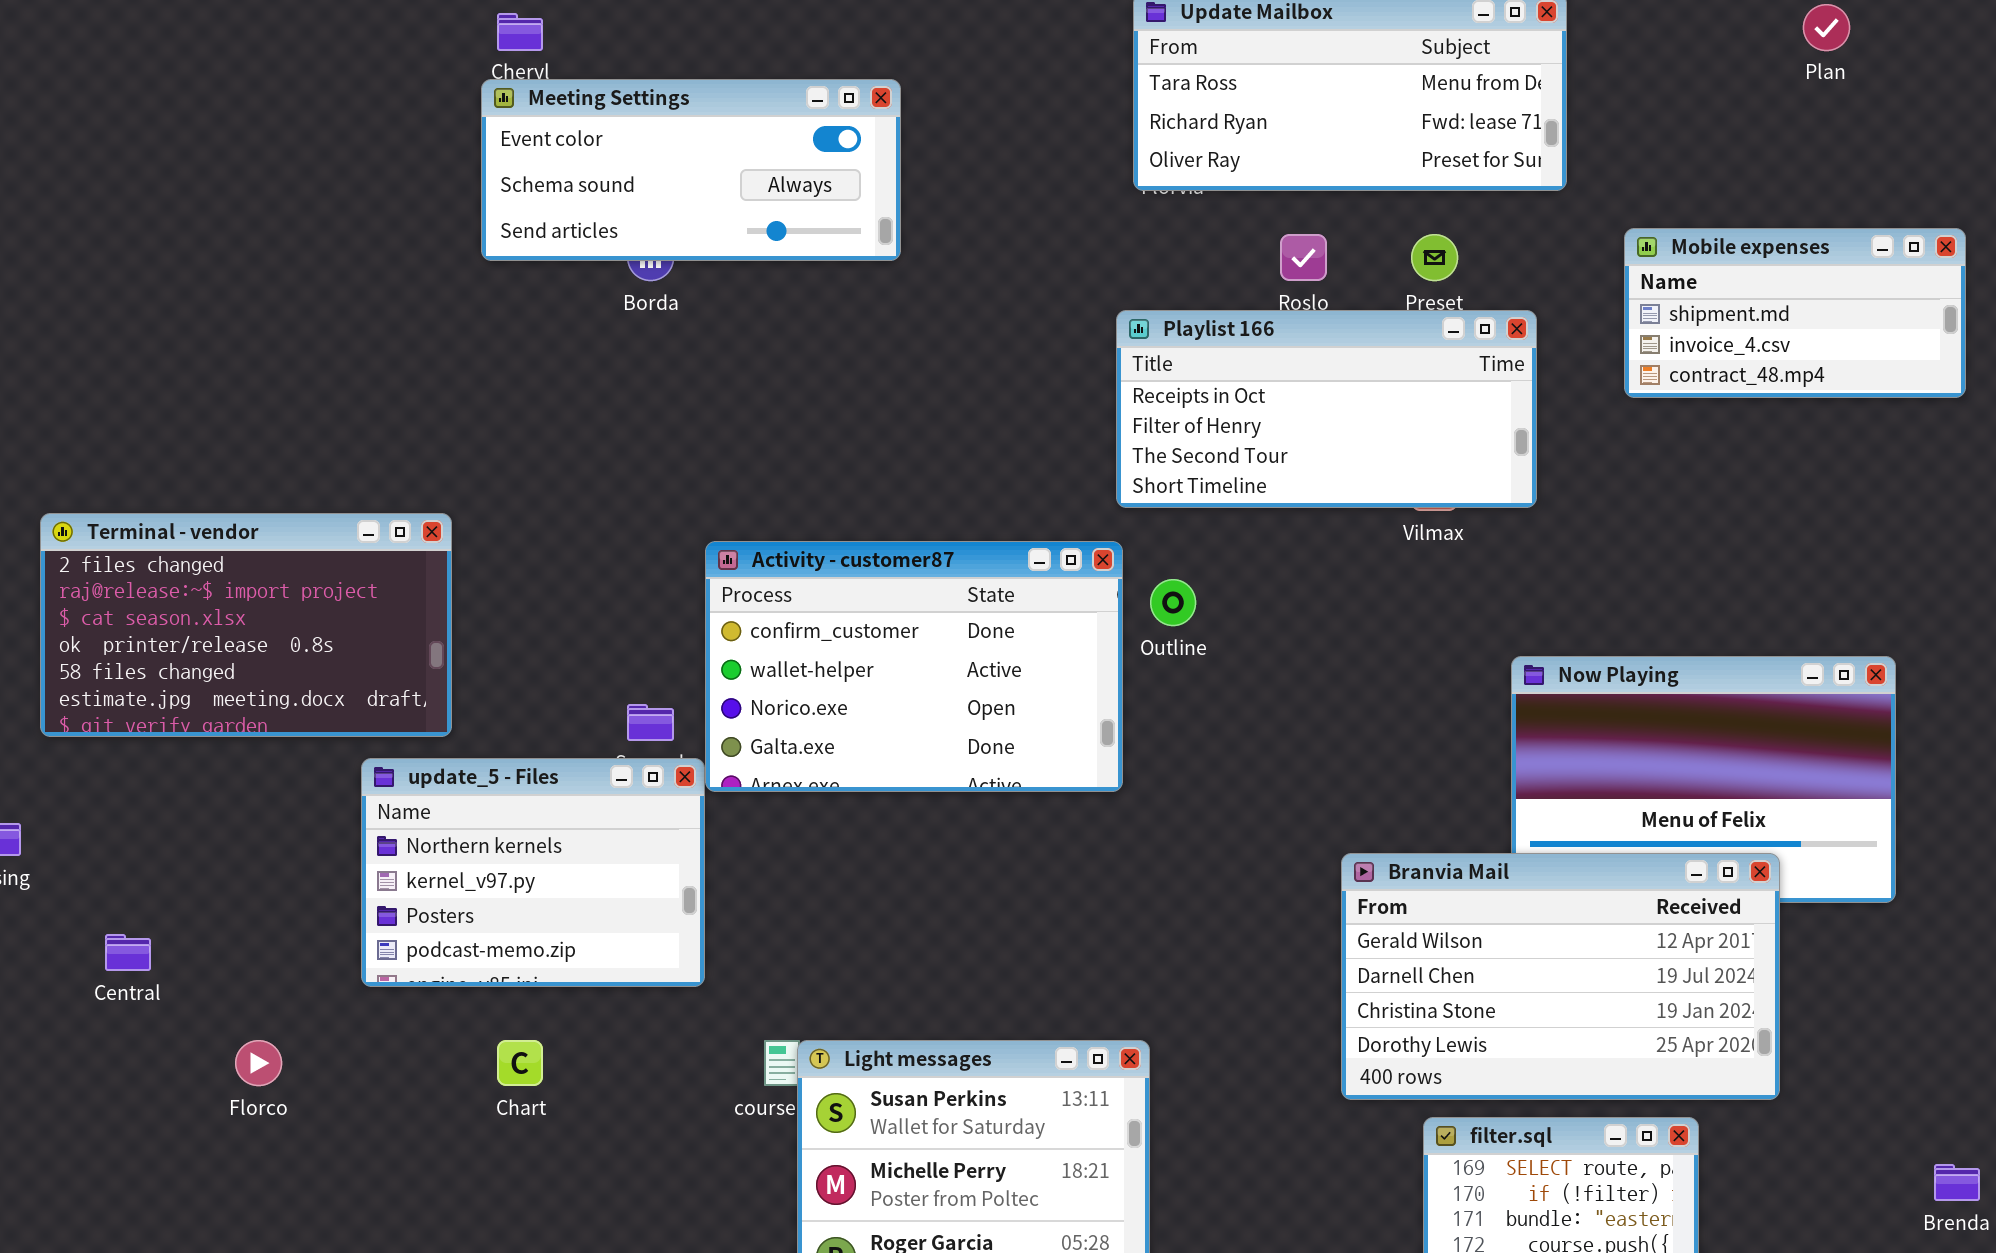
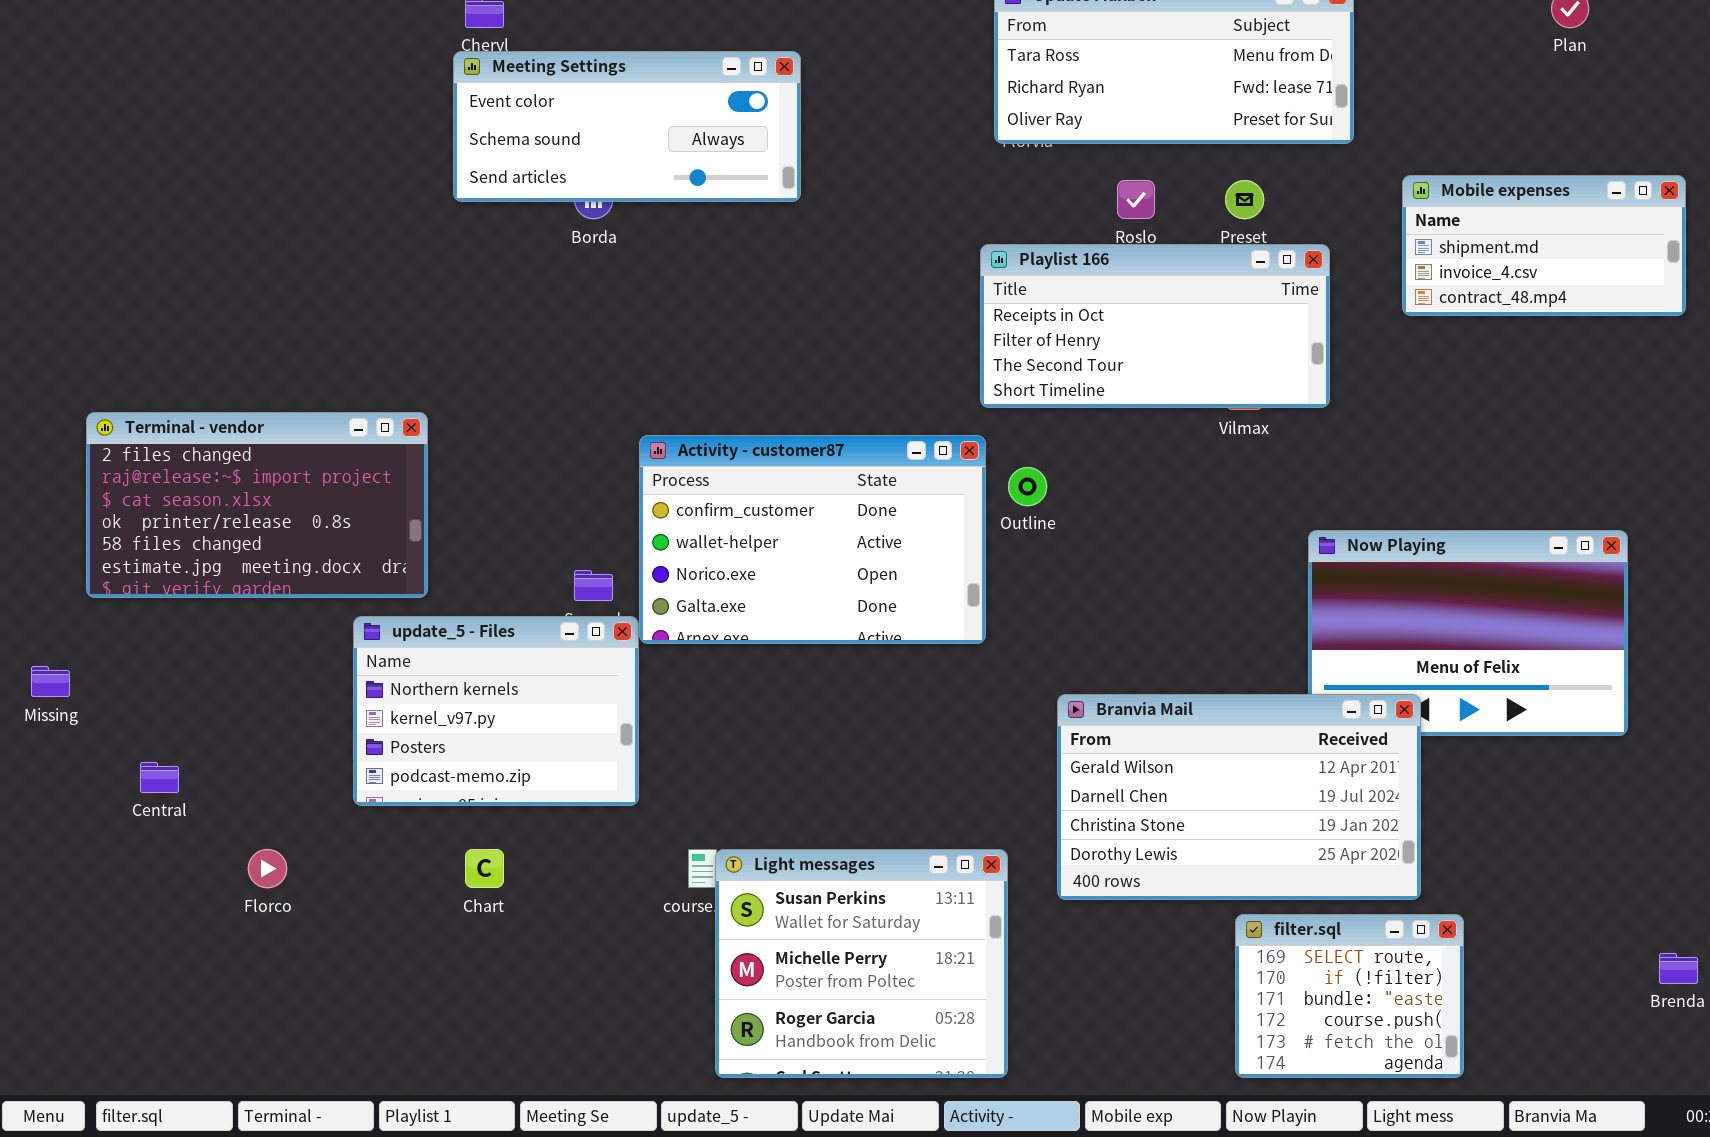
Branvia Mail: [1341,853,1780,1100] -> [1057,694,1421,900], moved

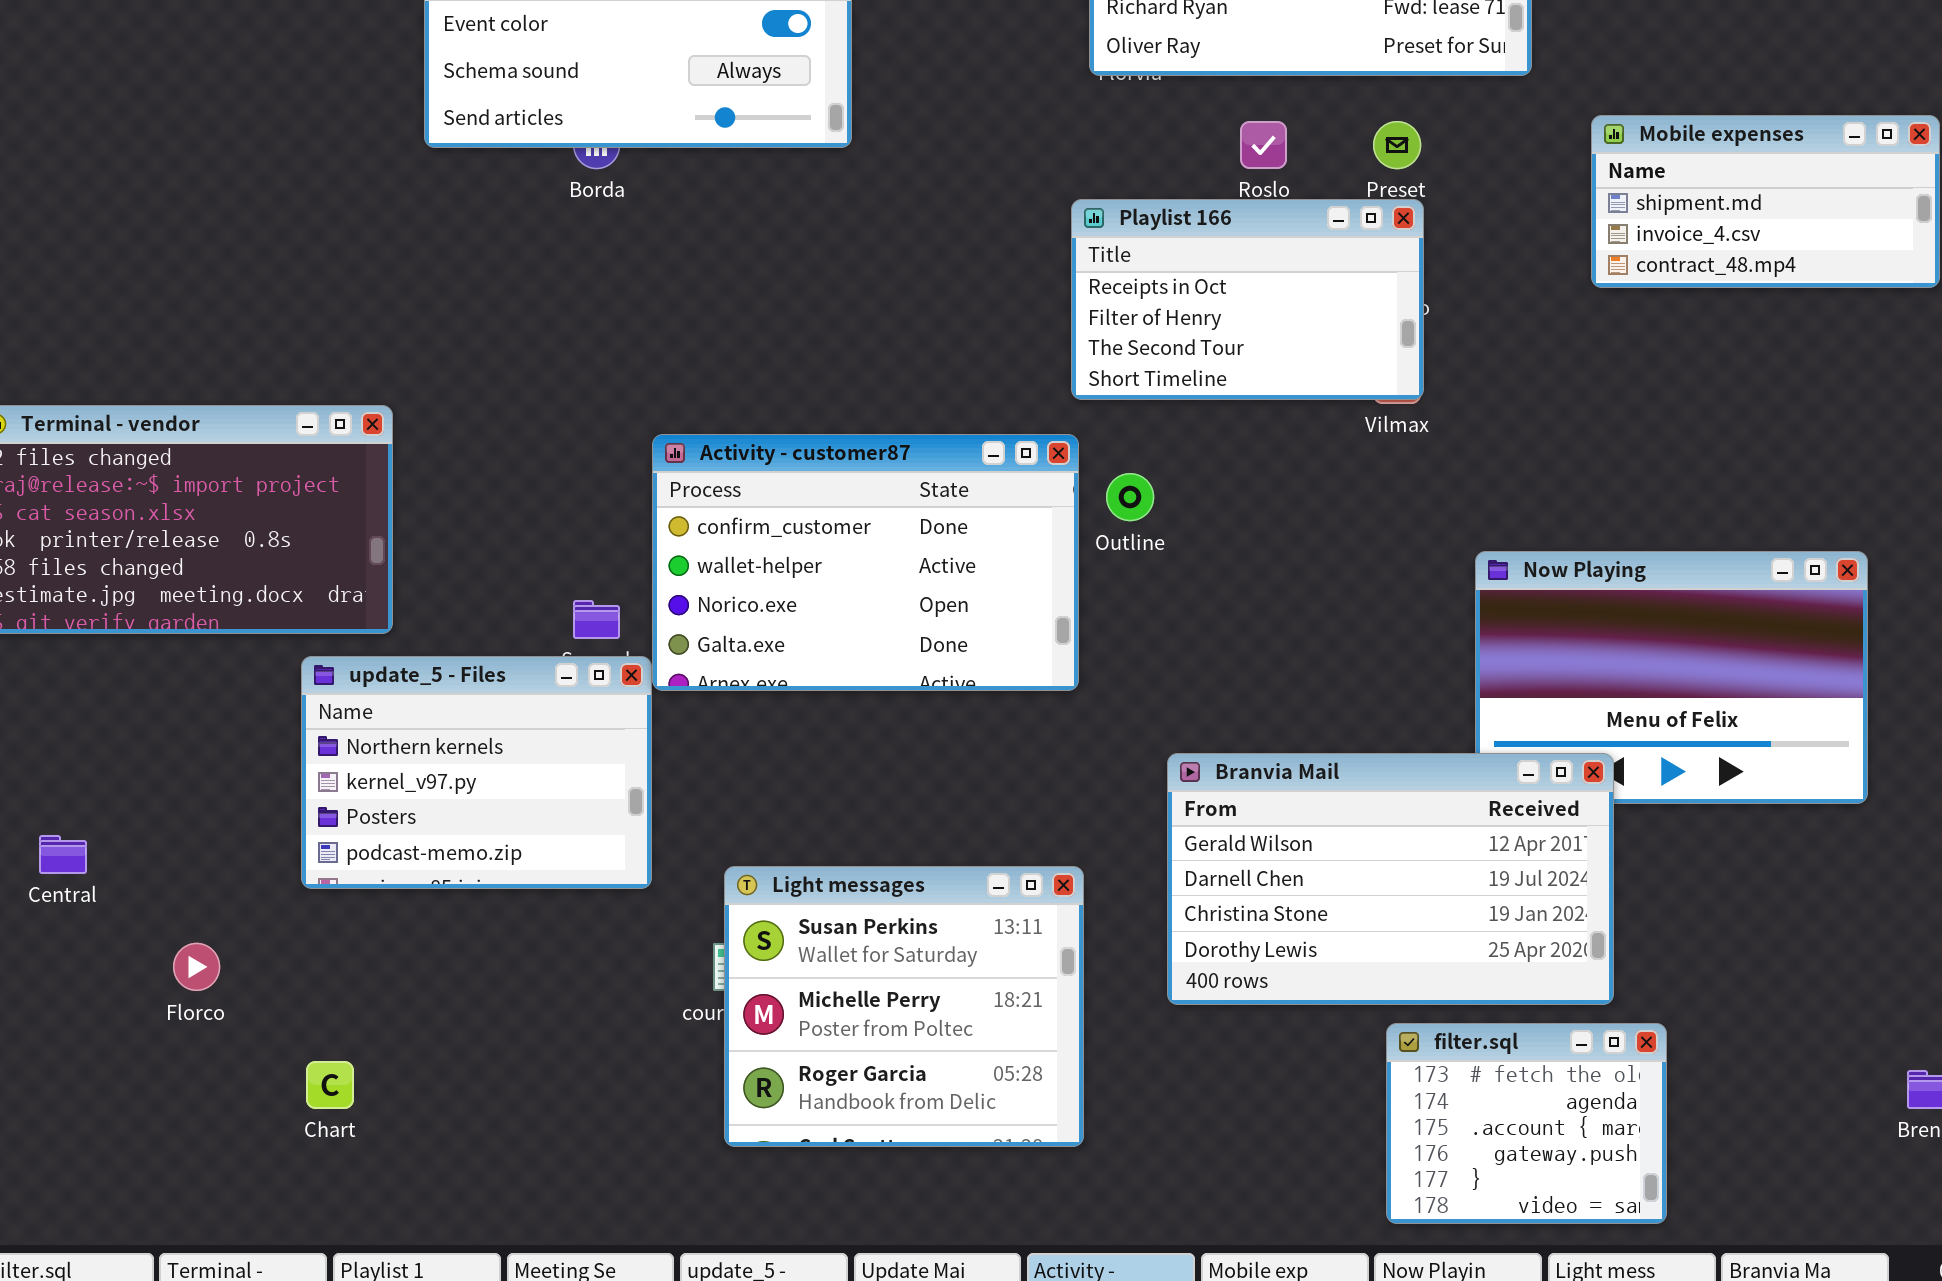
Playlist 166: [980,244,1330,408] -> [1071,199,1424,400], resized
Chart: [465,849,504,888] -> [306,1061,354,1109], moved
Light messages: [715,849,1008,1078] -> [724,866,1084,1147], moved
filter.sql: [1235,914,1464,1078] -> [1386,1023,1667,1224], scrolled down 4 rows

